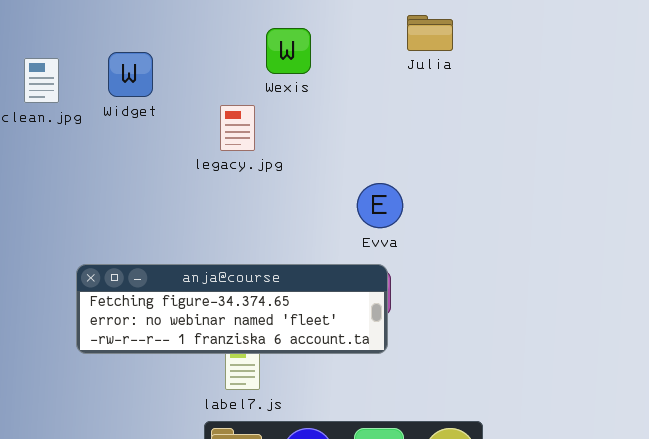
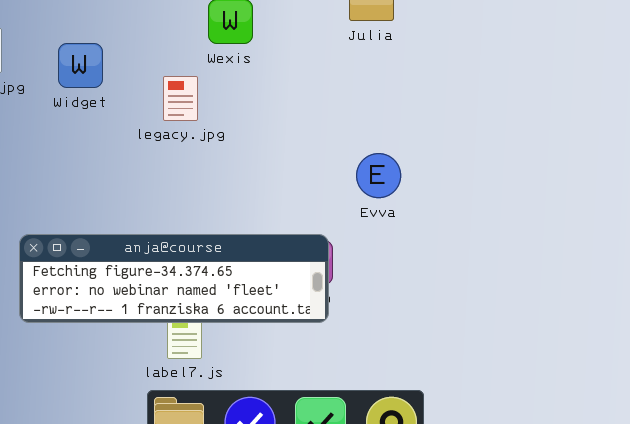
Widget: [108,52,153,97] -> [58,43,103,88], moved
Evva: [357,183,403,228] -> [356,153,401,198], moved

